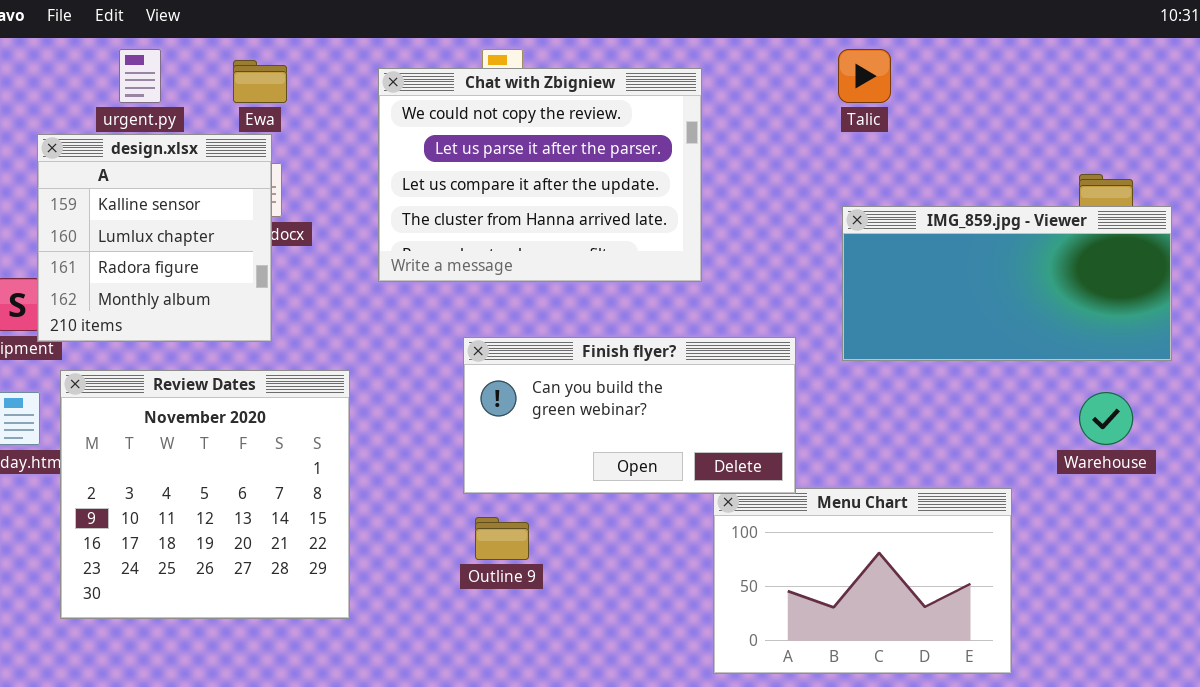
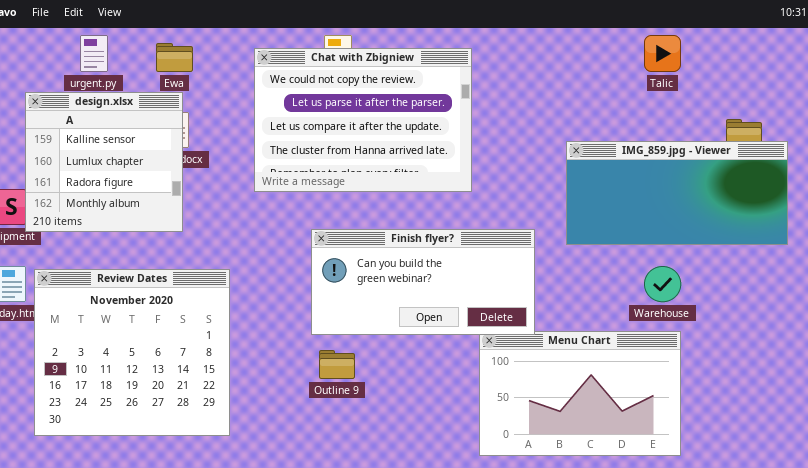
Talic: [838,49,891,103] -> [644,35,681,72], moved
Review Dates: [60,370,350,619] -> [34,269,230,436], moved
Warehouse: [1079,392,1133,445] -> [644,266,681,302], moved

